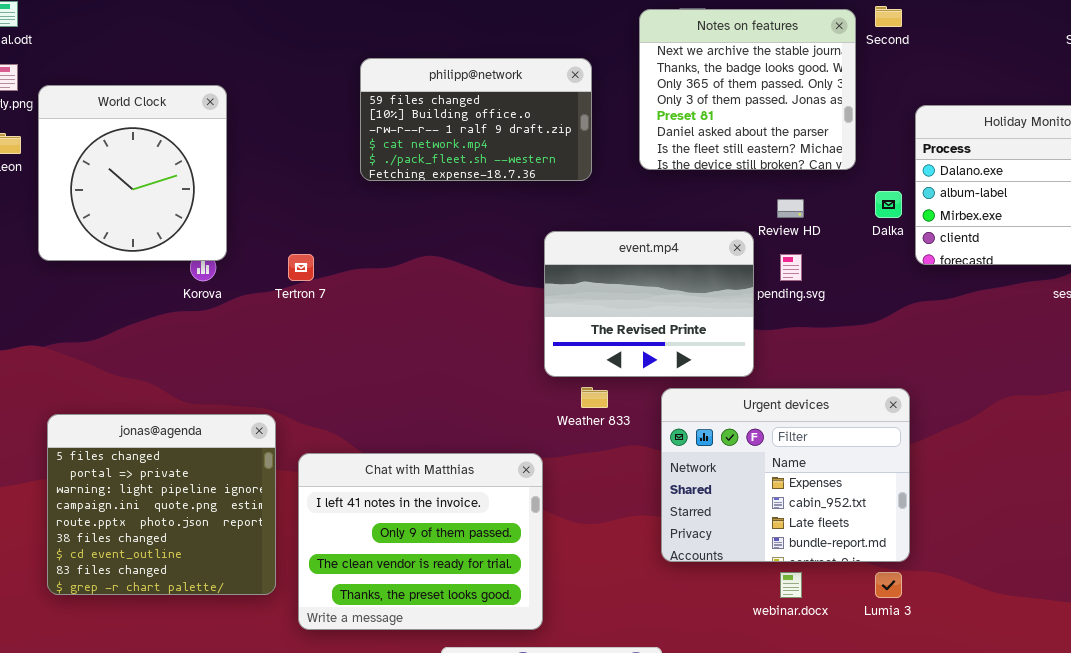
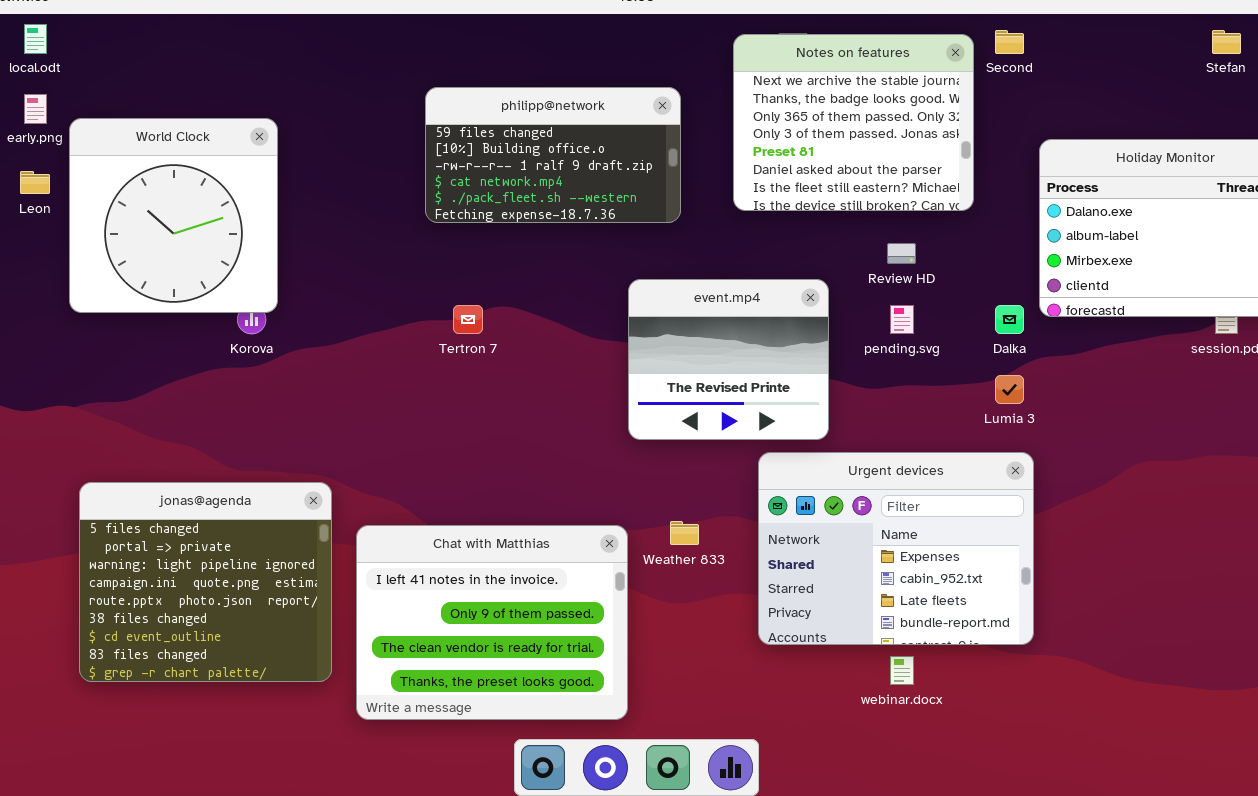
Dalka: [875,191,902,218] -> [995,305,1024,334], moved
event.mp4: [544,231,754,377] -> [628,279,829,440], resized
Tertron 7: [288,254,314,281] -> [453,305,483,334], moved
Weather 833: [581,387,608,408] -> [670,521,699,545], moved
Lumia 3: [875,572,902,598] -> [995,375,1024,404], moved

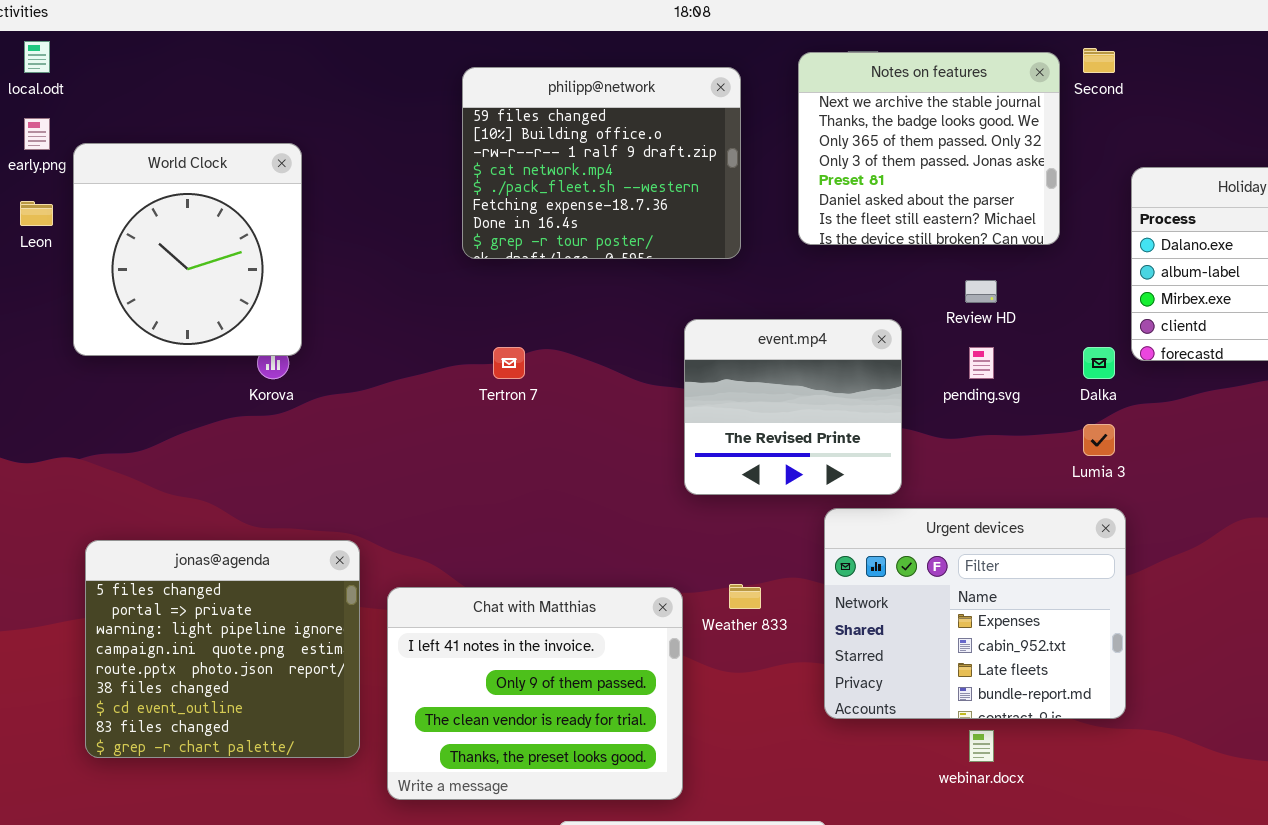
philipp@network: [425,87,681,223] -> [462,67,741,259], resized

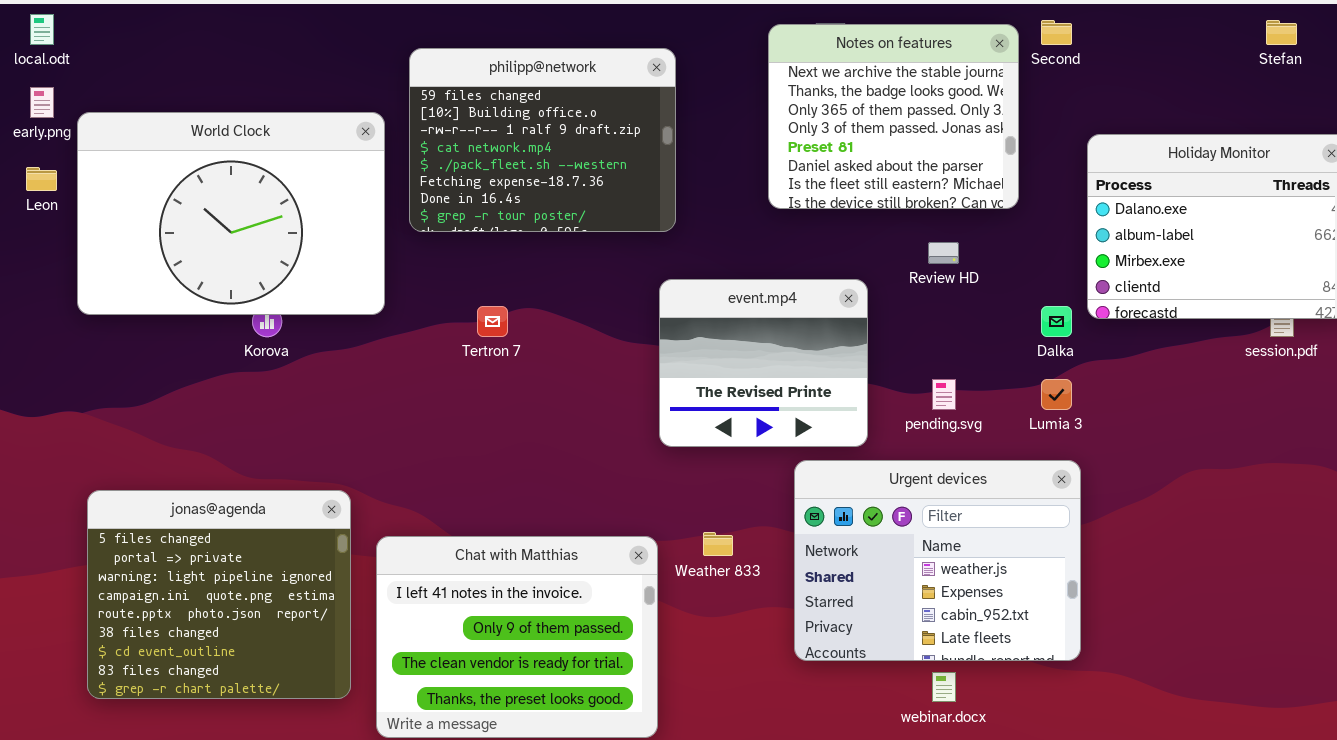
philipp@network: [462,67,741,259] -> [409,48,676,232], moved
World Clock: [73,143,302,356] -> [77,112,385,315], resized
pending.svg: [969,347,994,379] -> [932,379,956,410], moved
Urgent devices: [824,508,1126,719] -> [794,460,1081,661], scrolled up 1 row

